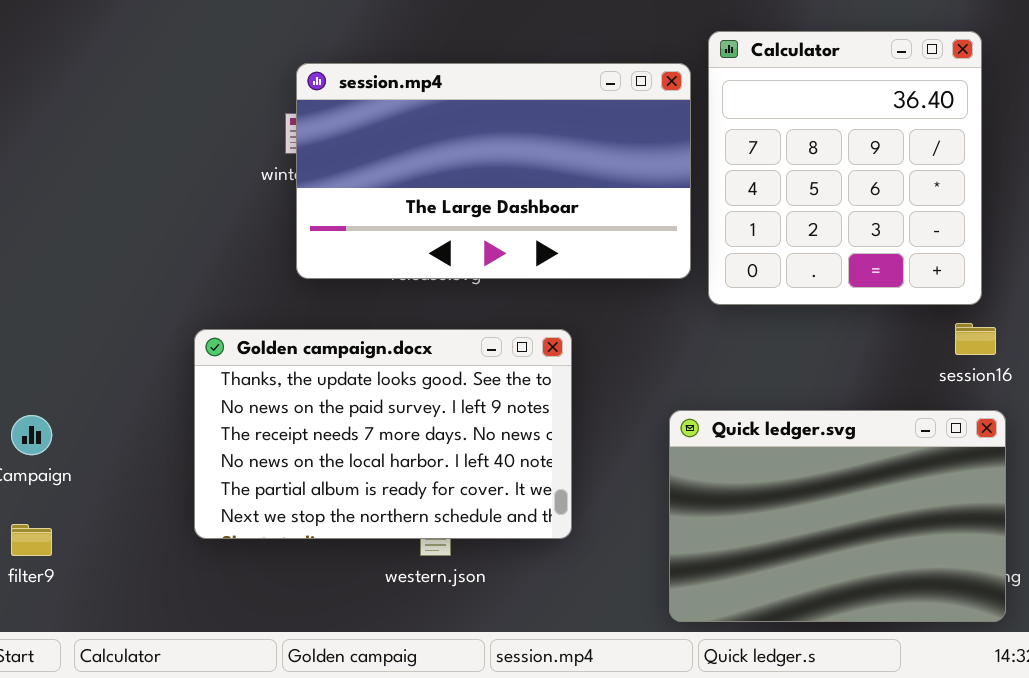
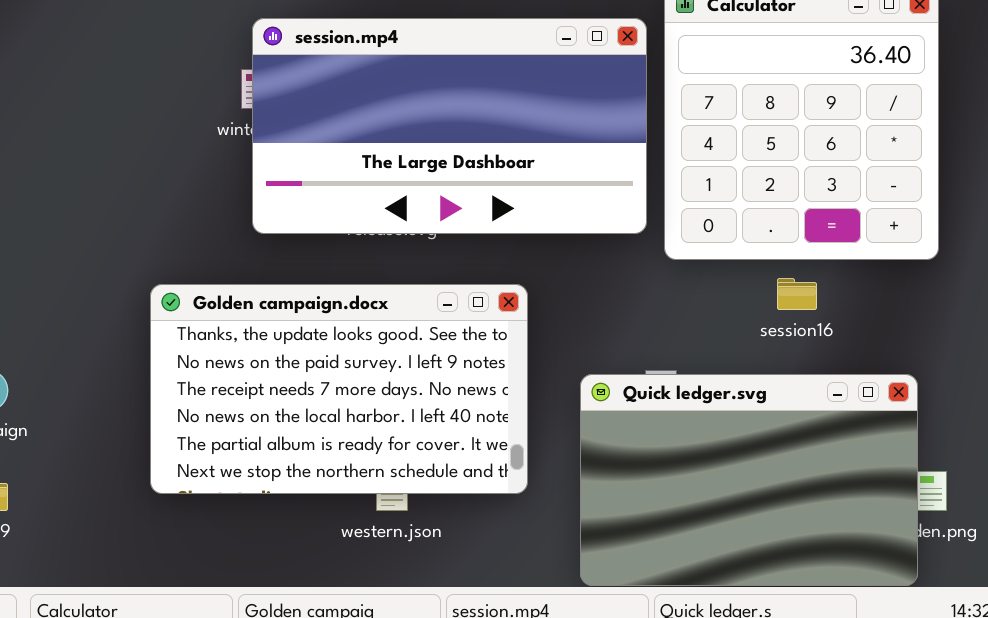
session16: [955,323,996,355] -> [777,278,817,310], moved
Quick ledger.svg: [669,410,1006,622] -> [580,374,918,586], moved

